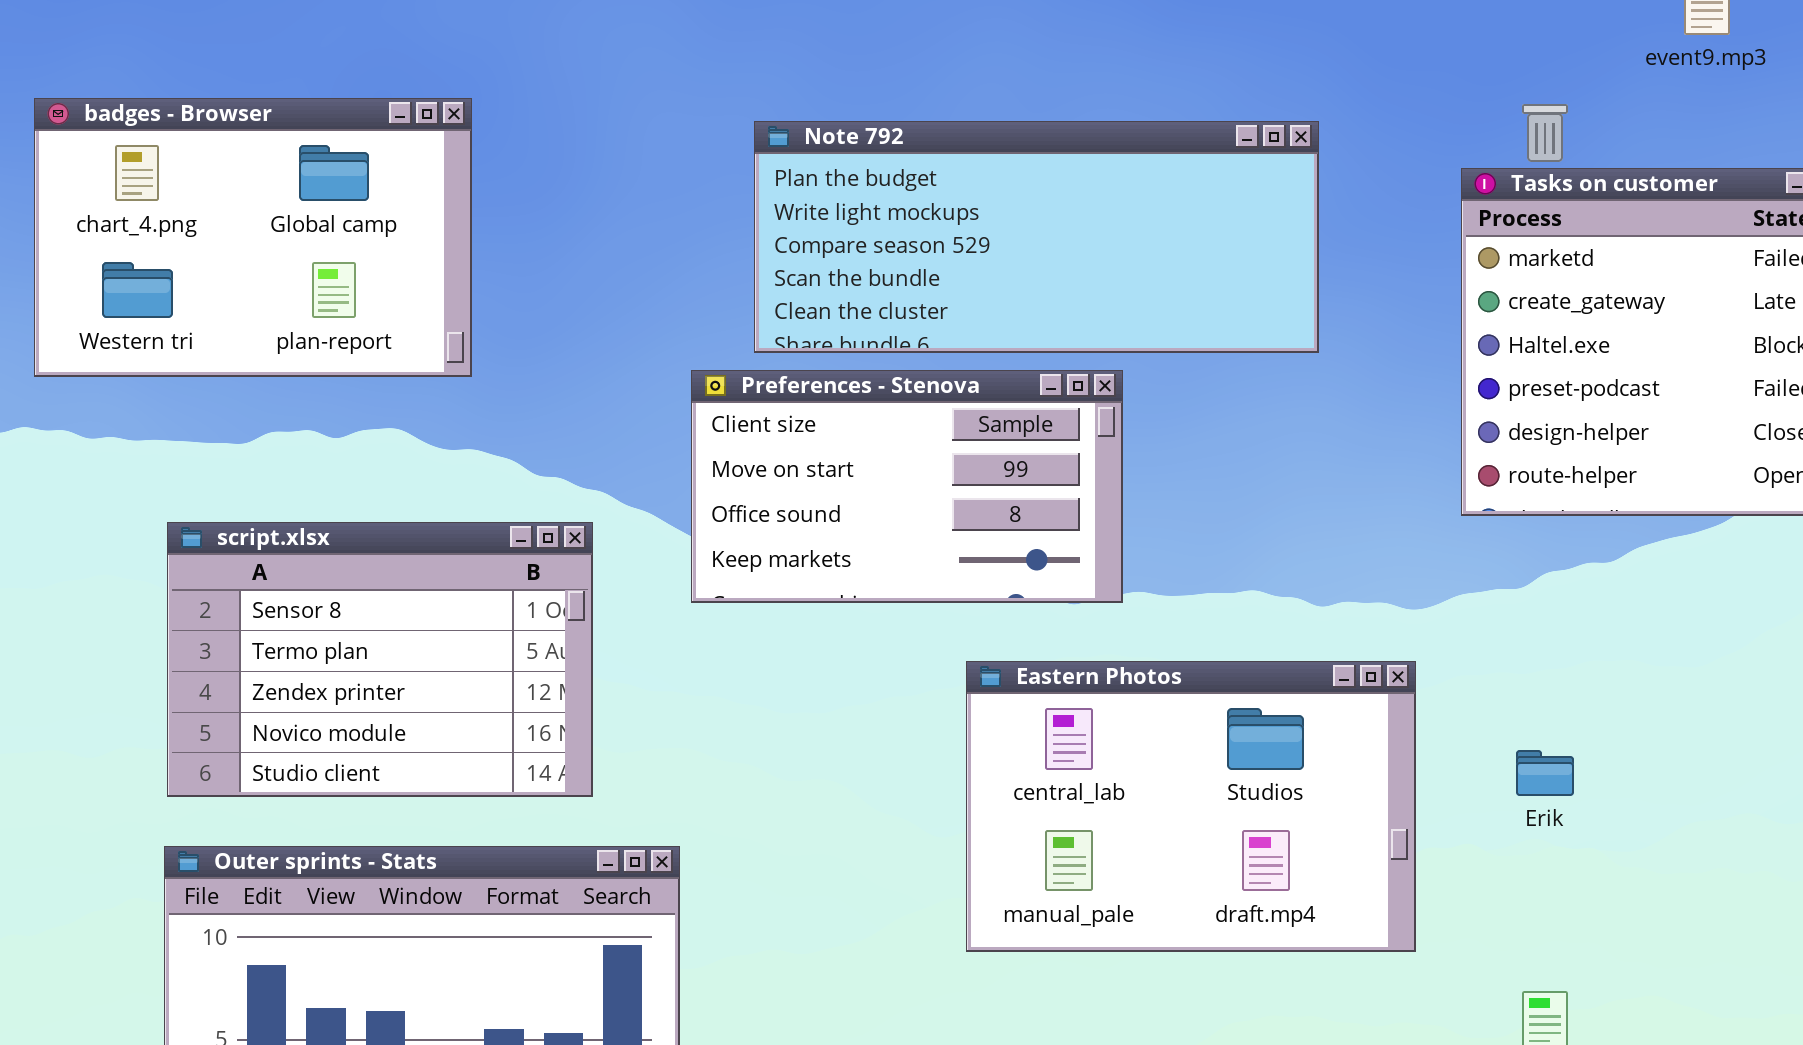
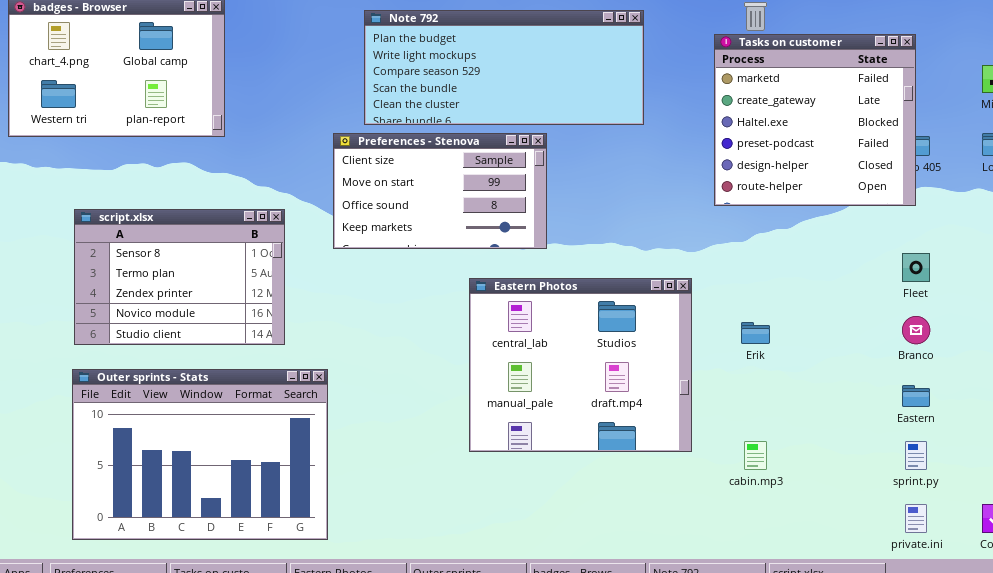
Eastern Photos: [966,661,1416,952] -> [469,278,692,452], resized

